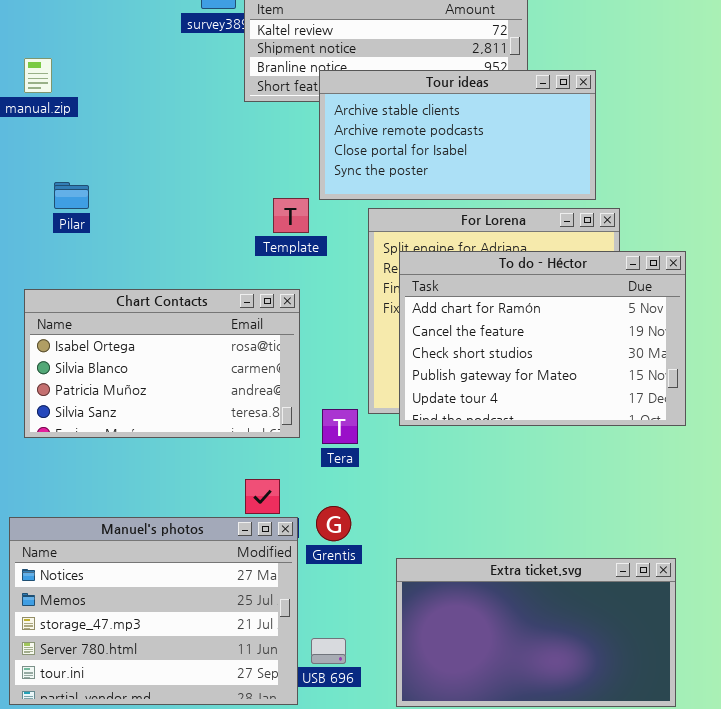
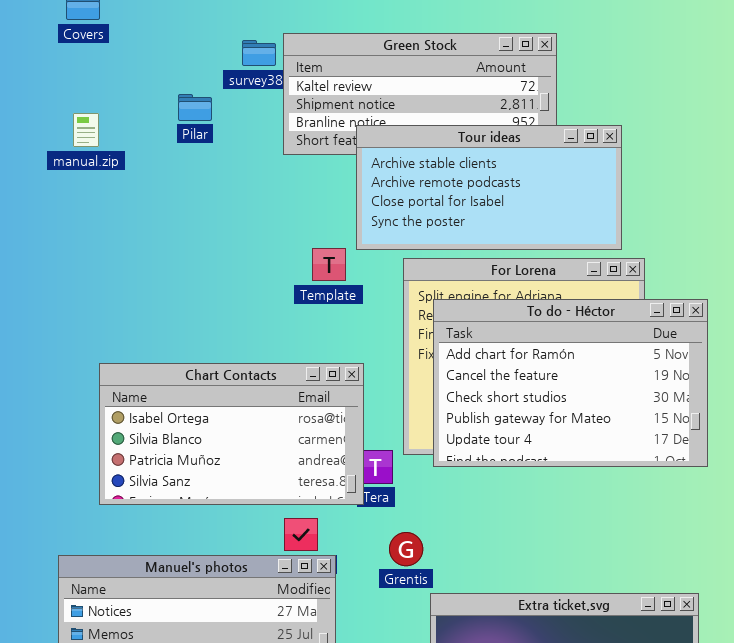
Pilar: [54,182,89,209] -> [178,94,212,121], moved
Chart Contacts: [24,289,300,438] -> [99,363,364,505], moved
Grentis: [316,506,351,541] -> [389,532,423,566], moved

